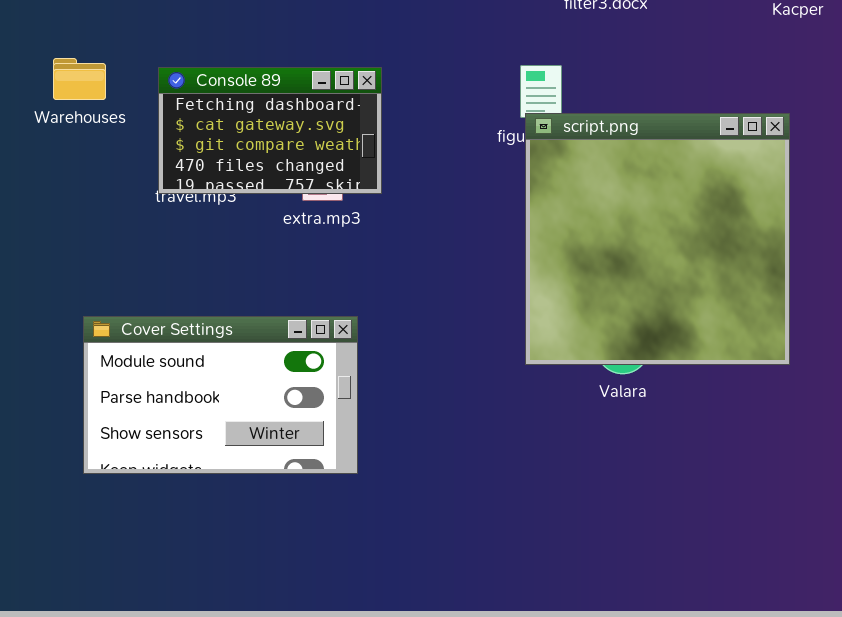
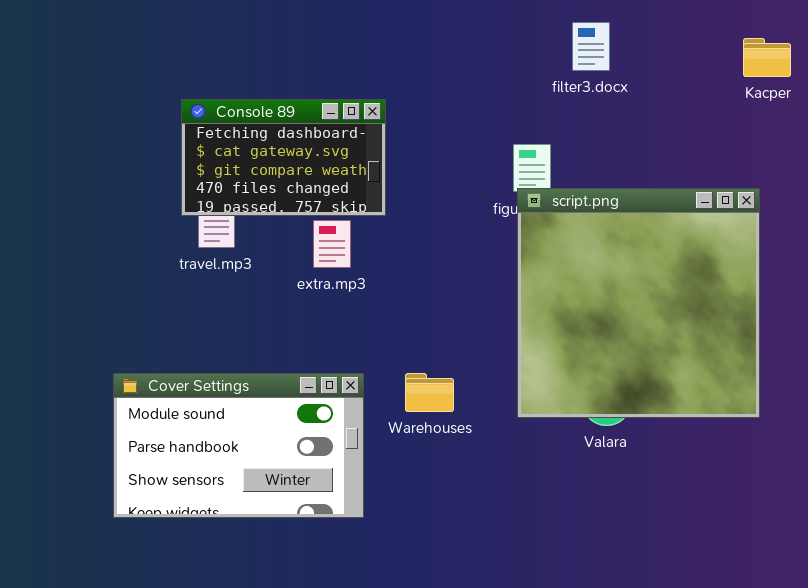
Warehouses: [53,58,106,100] -> [405,373,454,412], moved
Console 89: [158,67,382,194] -> [181,99,386,216], moved

